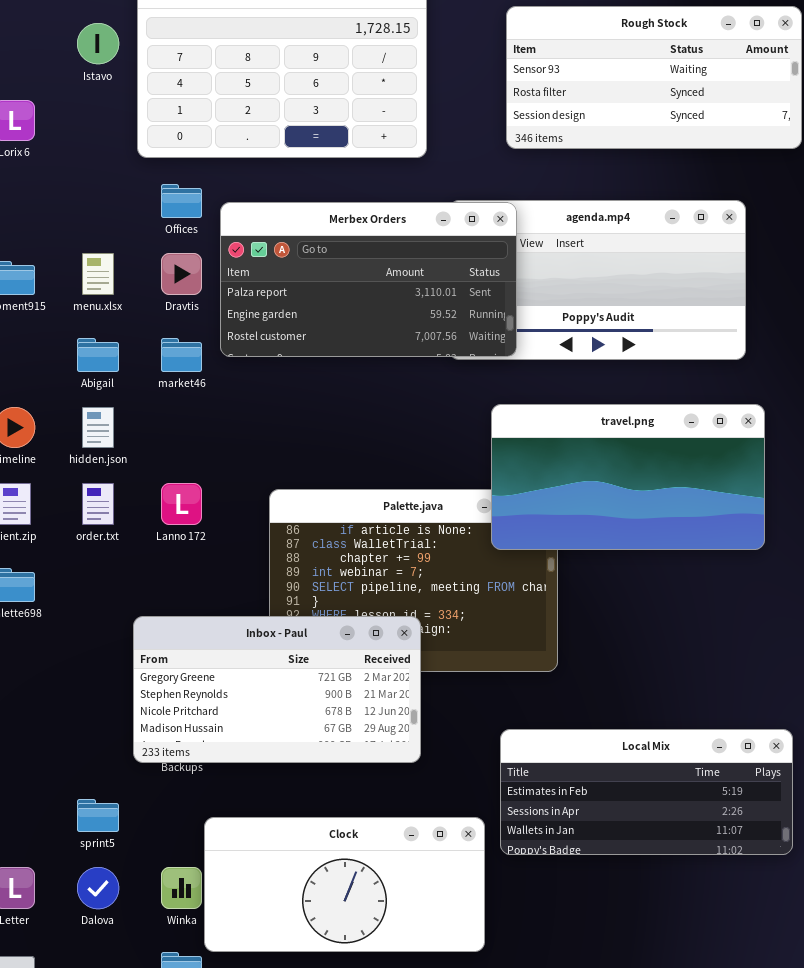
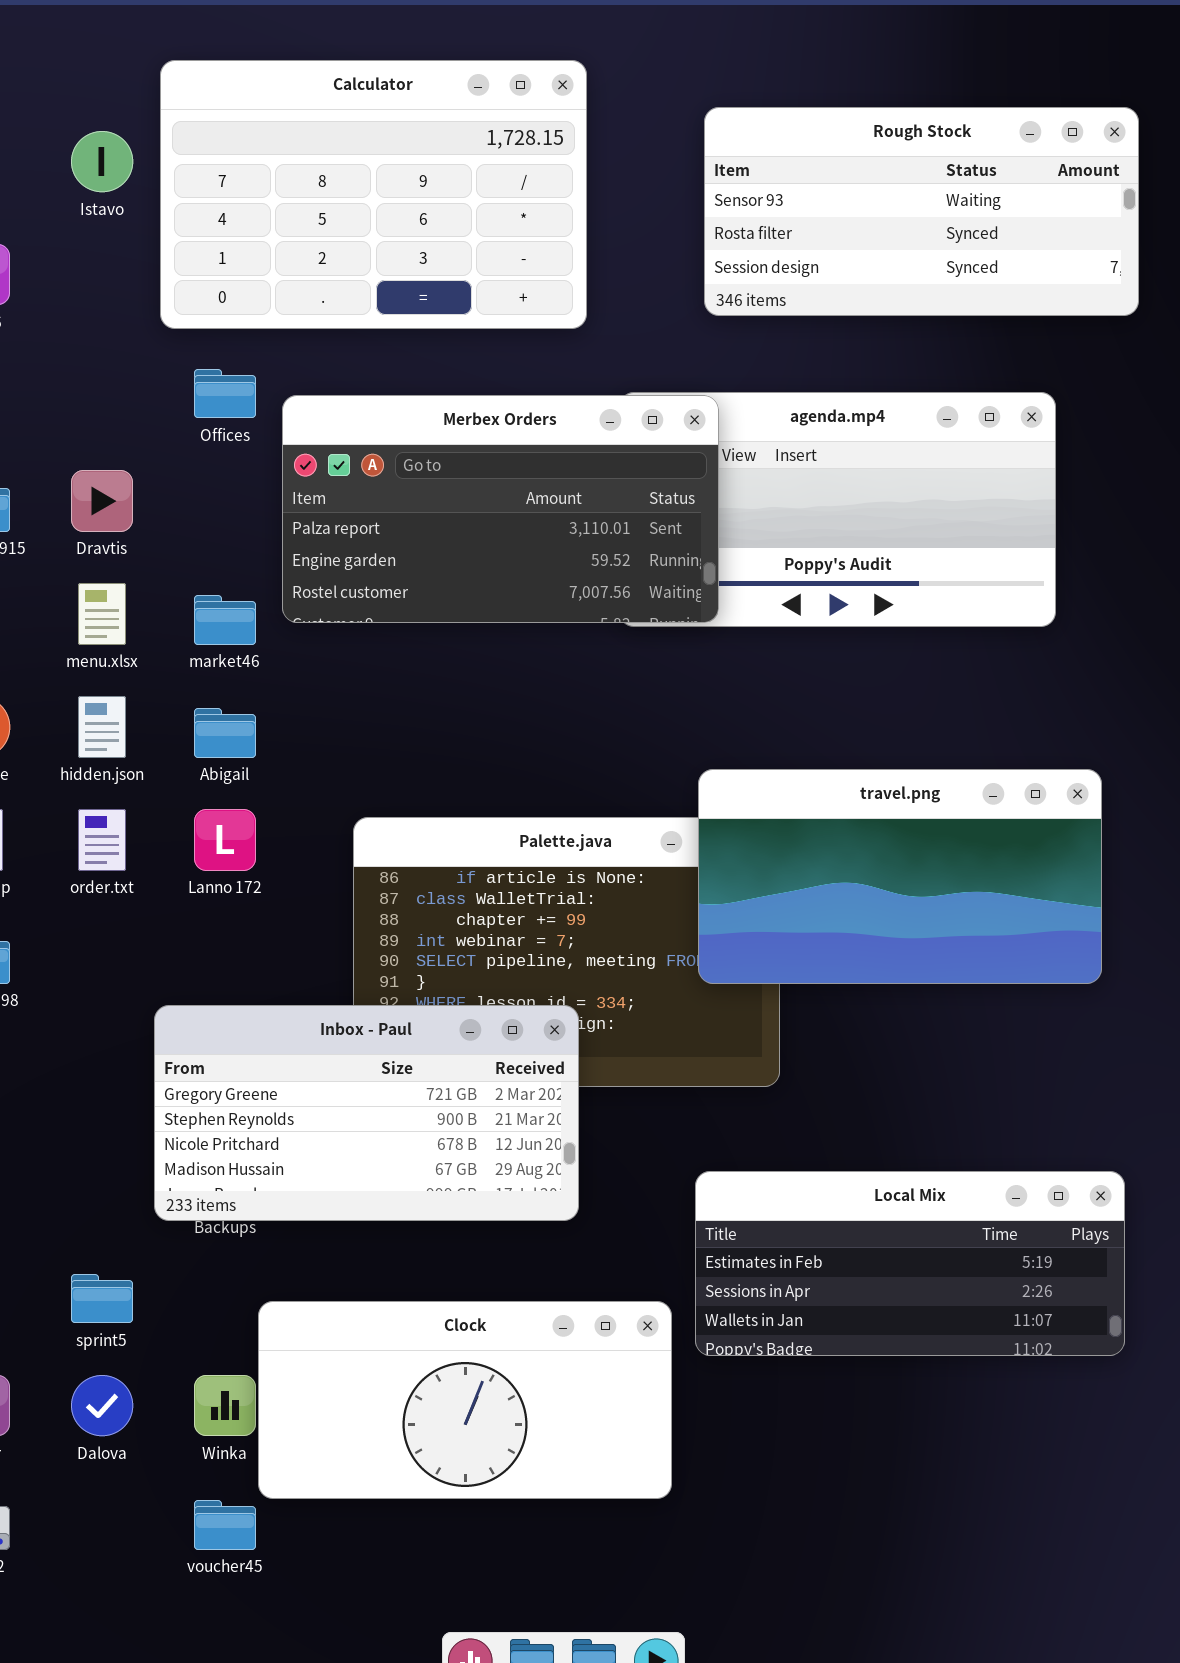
menu.xlsx: [82,253,114,295] -> [78,583,126,645], moved
Dravtis: [161,253,202,295] -> [71,470,133,532], moved
Abigail: [77,338,119,372] -> [194,708,256,758], moved
travel.png: [491,404,765,550] -> [698,769,1102,984], moved

